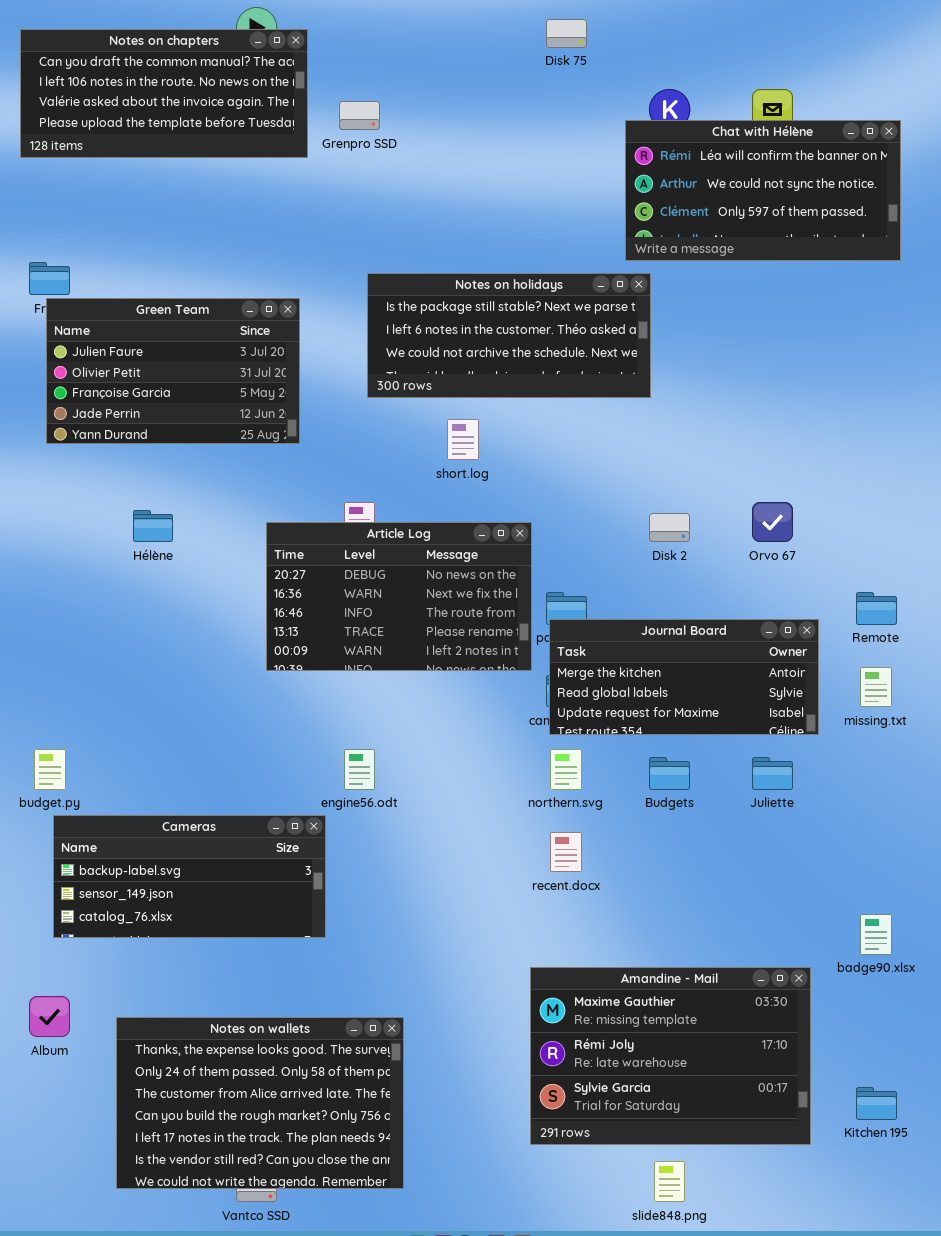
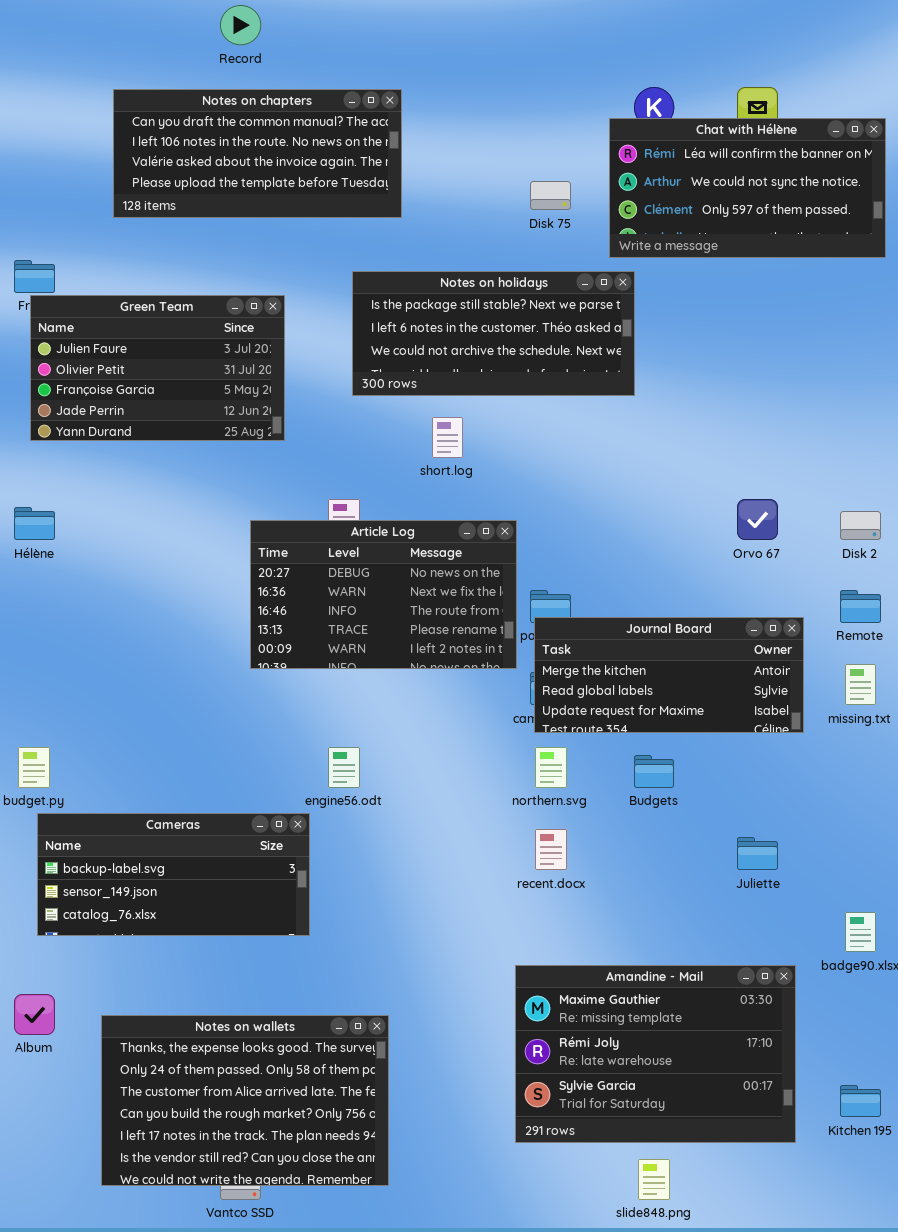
Disk 75: [546,19,587,48] -> [530,181,571,210], moved
Notes on chapters: [20,29,308,158] -> [113,89,402,218], moved
Hélène: [133,510,173,542] -> [14,507,55,540], moved
Disk 2: [649,513,690,542] -> [840,511,881,540], moved
Juliette: [752,757,793,790] -> [737,837,778,870], moved

